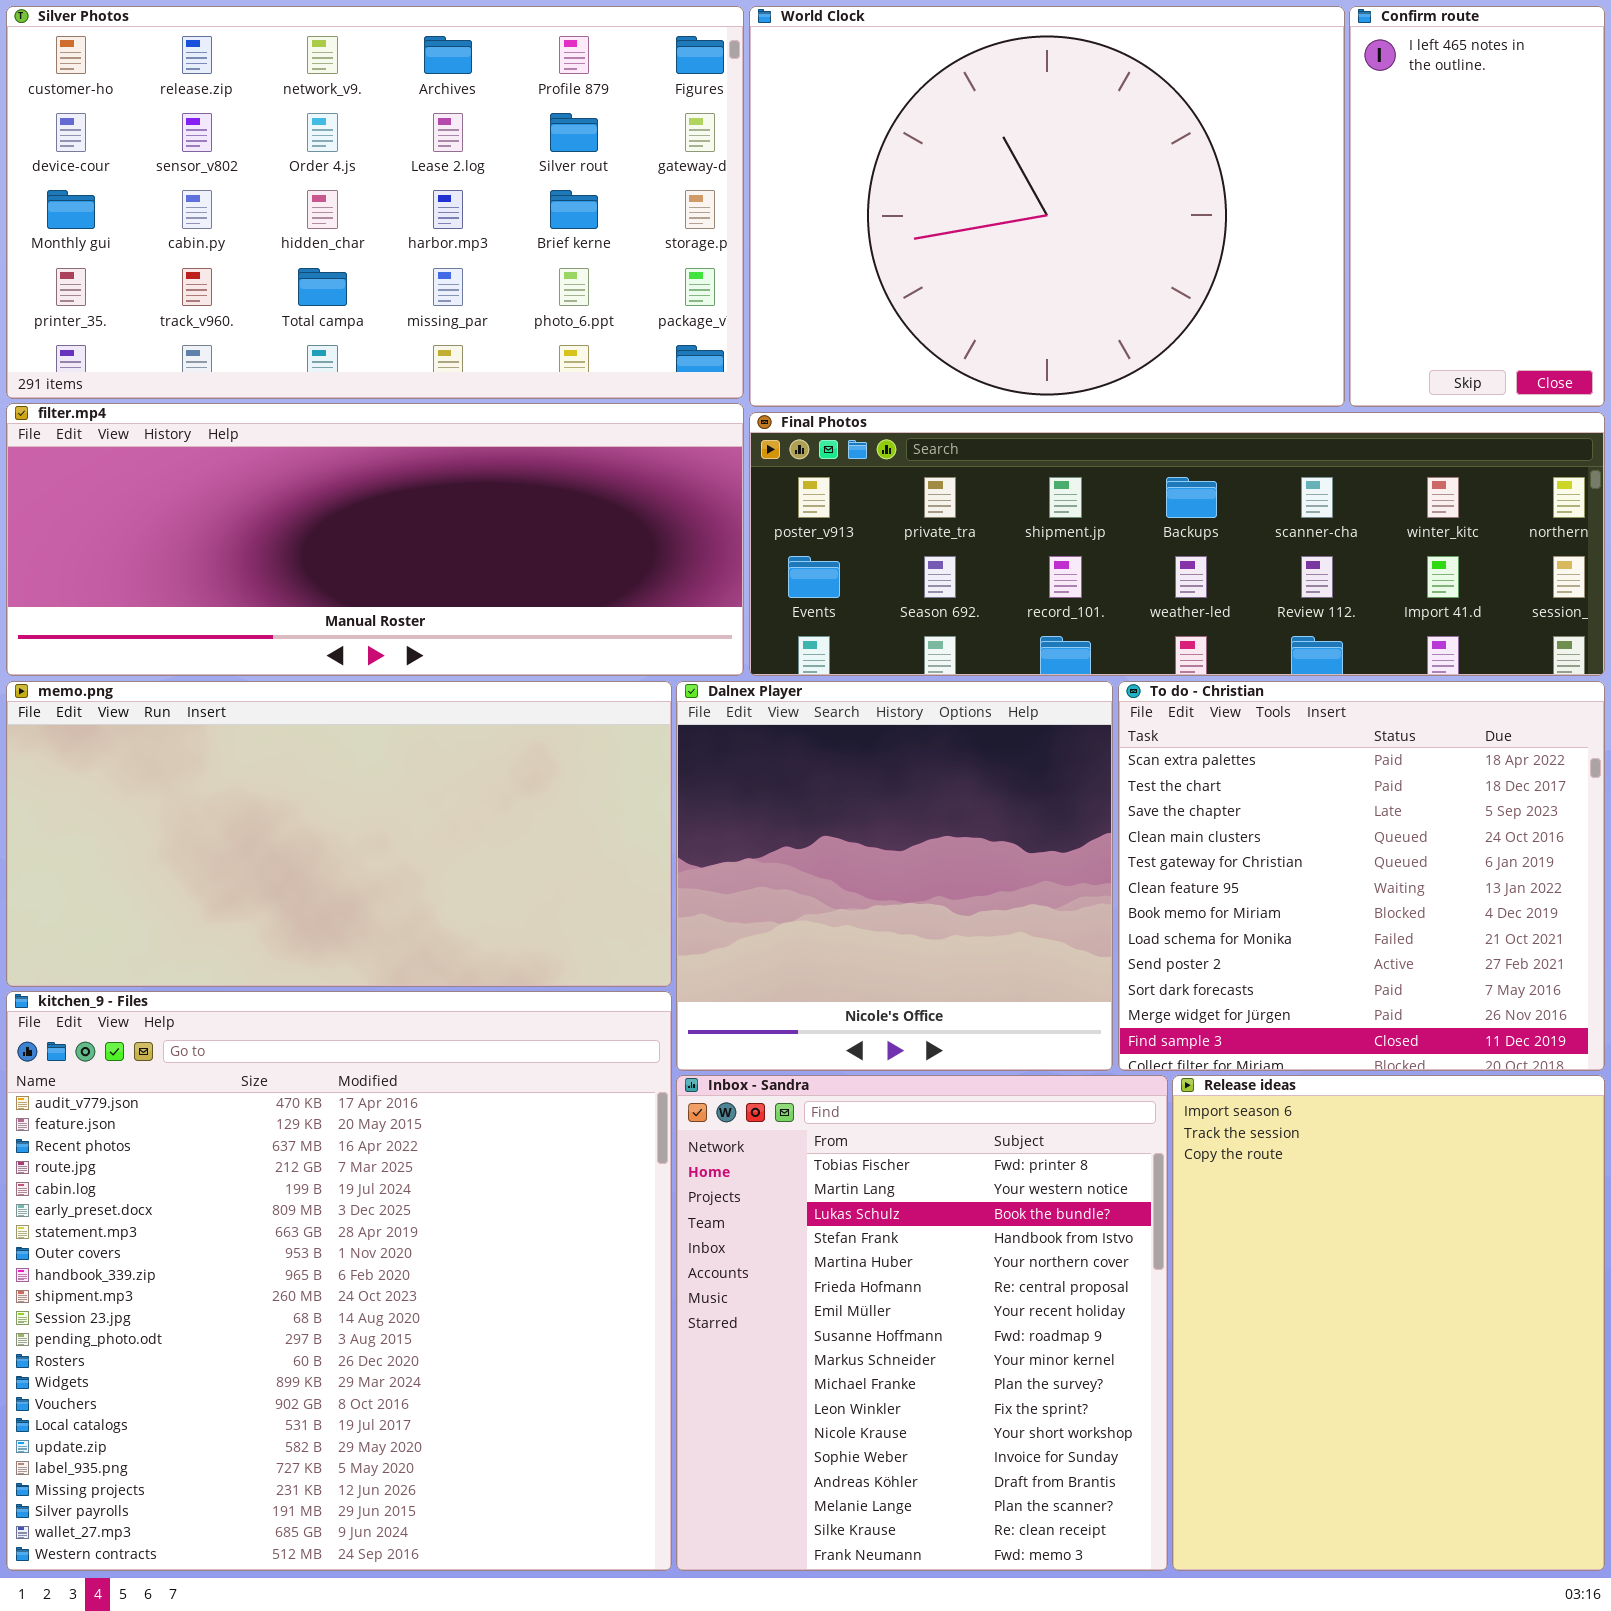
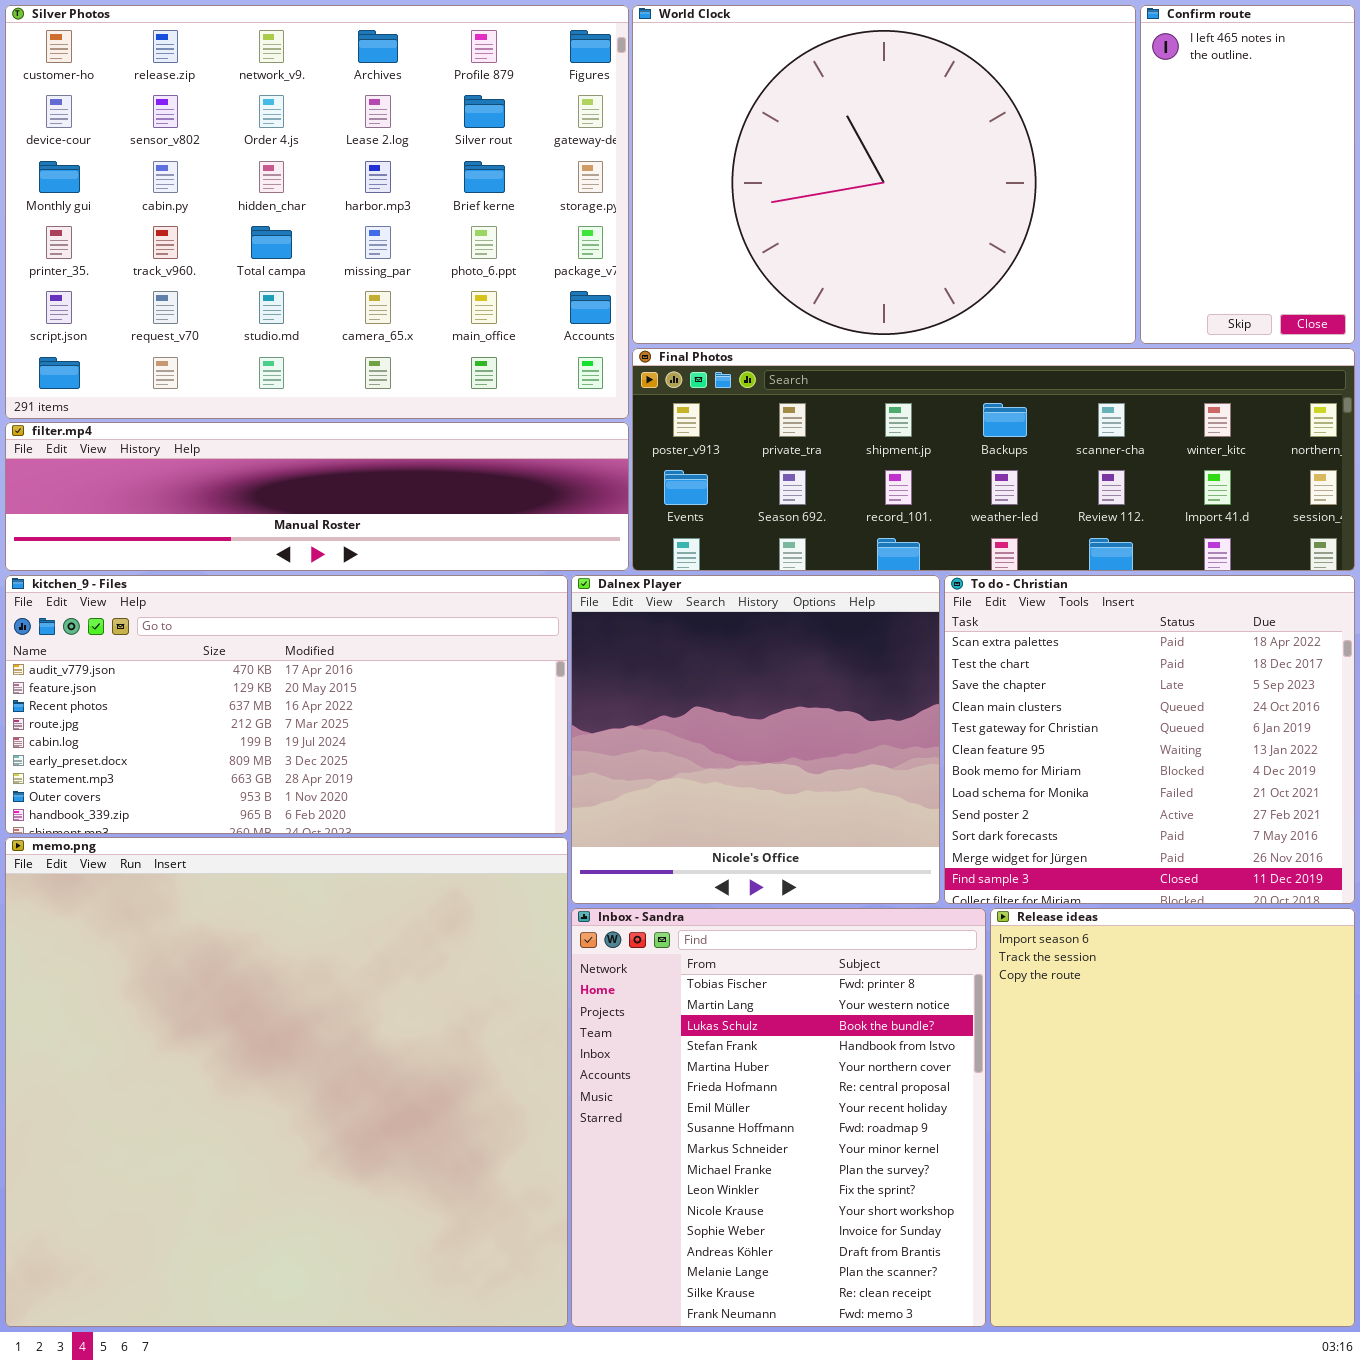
Silver Photos: [6,6,744,399] -> [5,5,629,419], resized
filter.mp4: [6,403,744,676] -> [5,422,629,571], resized
memo.png: [6,681,672,987] -> [5,837,568,1327], moved, resized
kitchen_9 - Files: [6,991,672,1571] -> [5,575,568,834], moved, resized

